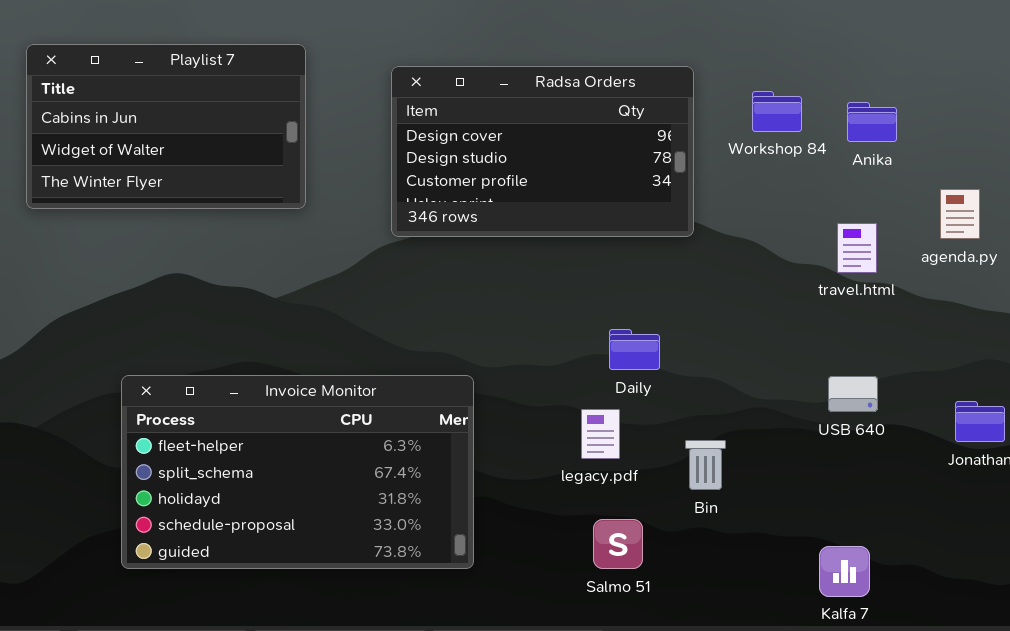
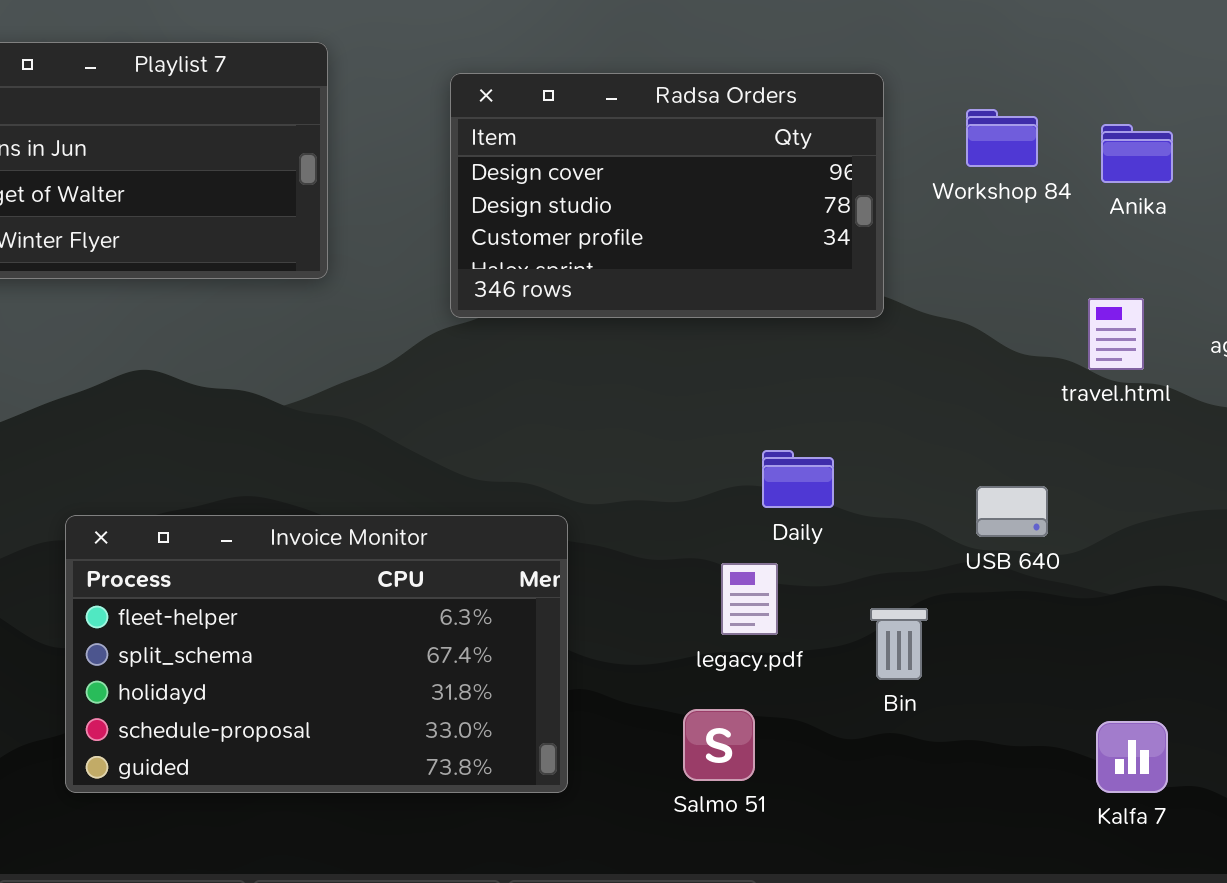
USB 640: [828,376,878,412] -> [976,486,1048,537], moved
Salmo 51: [593,519,643,569] -> [683,709,755,781], moved
Kalfa 7: [819,546,870,597] -> [1096,721,1168,793], moved

